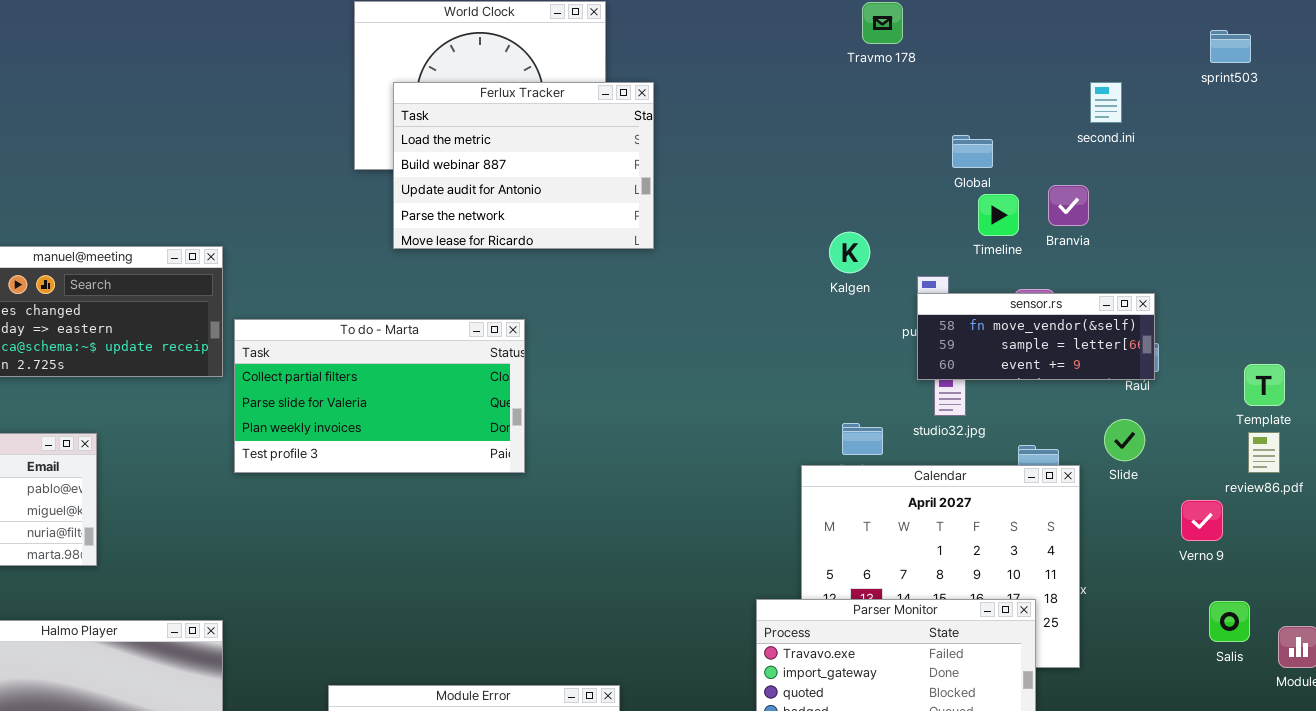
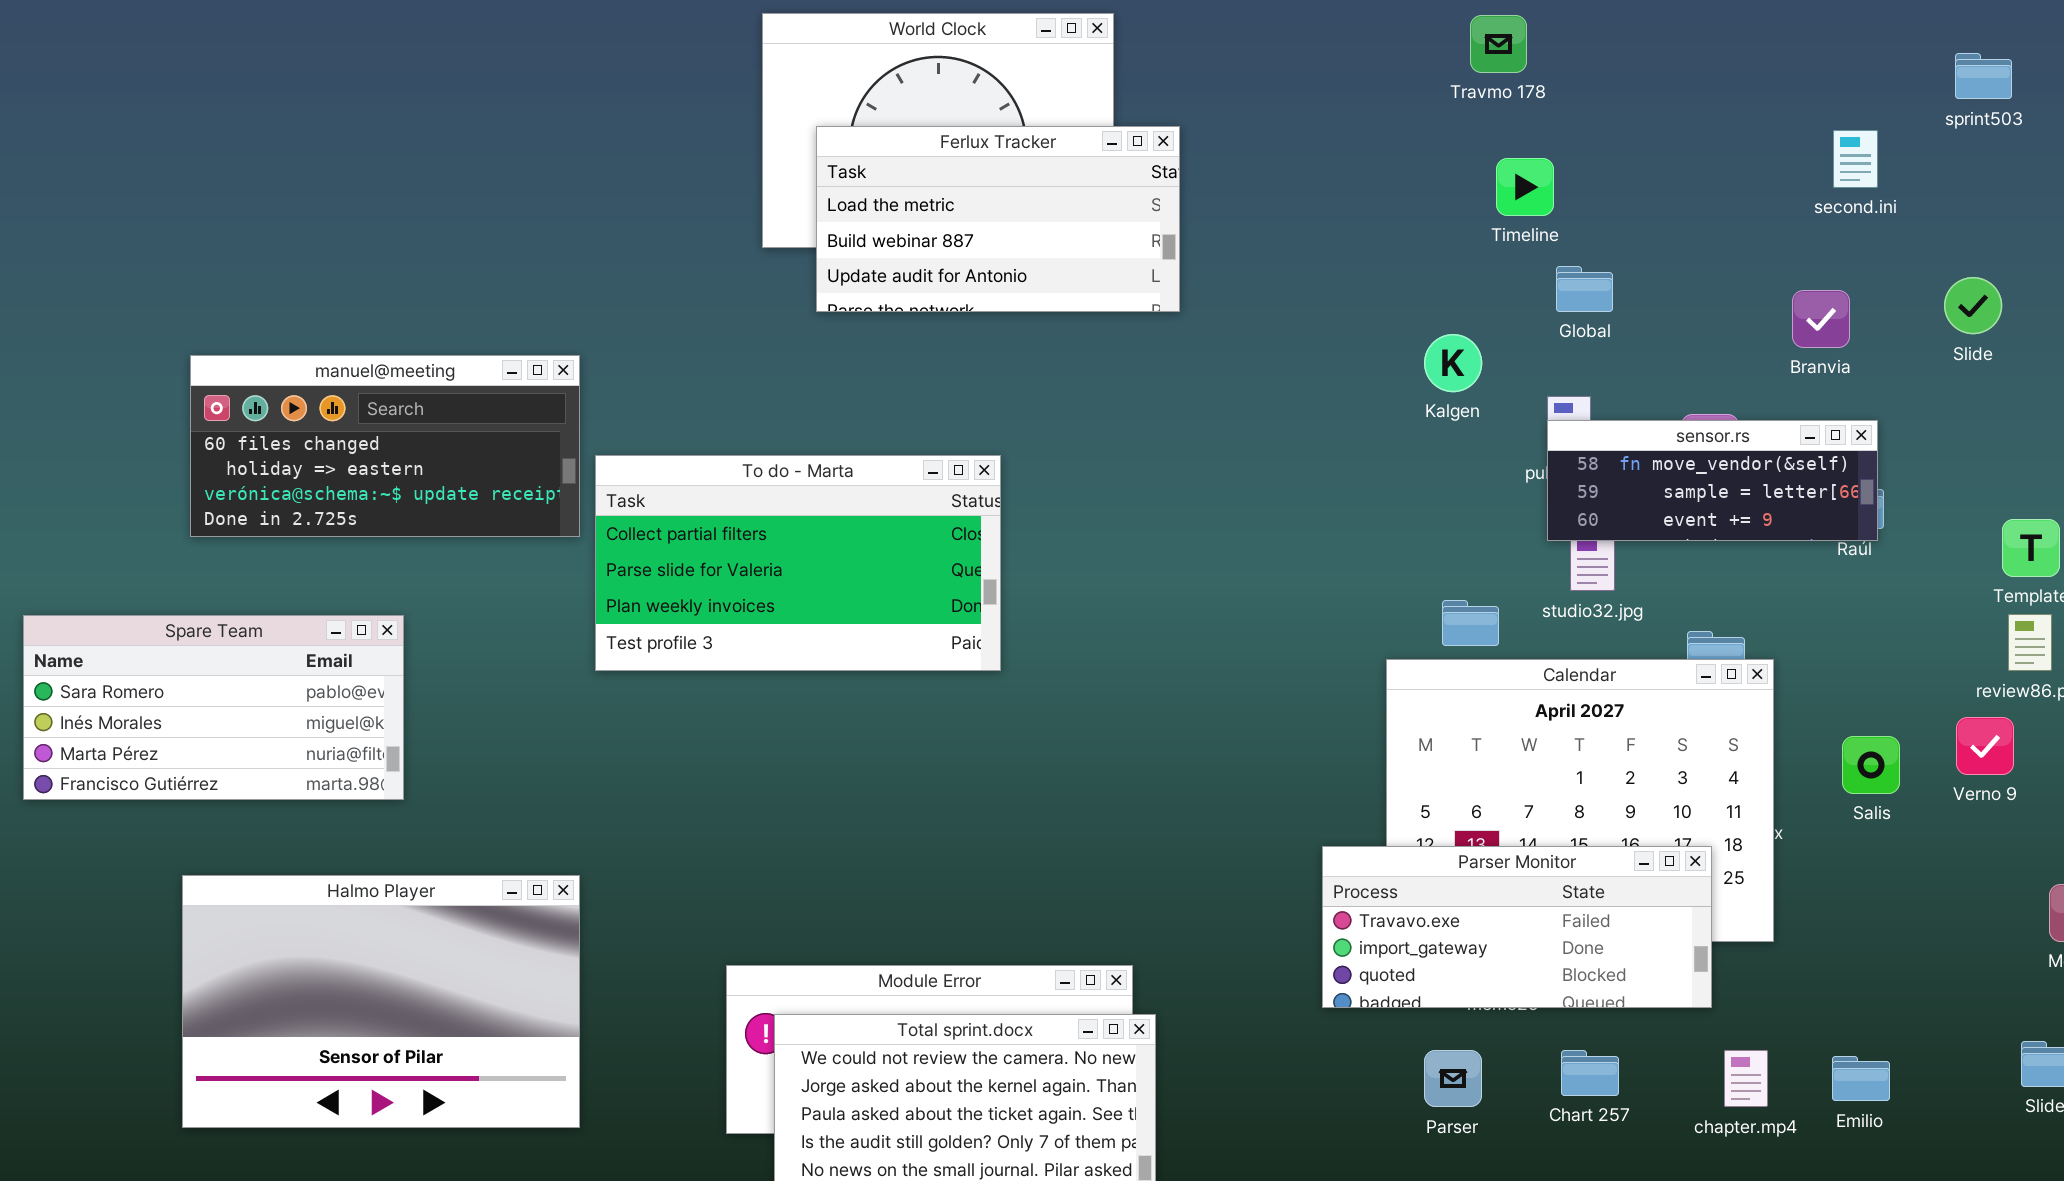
Ferlux Tracker: [393,82,654,249] -> [816,126,1180,312], resized
second.ini: [1090,82,1122,123] -> [1833,130,1878,188], moved
Global: [952,135,993,168] -> [1556,266,1613,312], moved
Branvia: [1048,185,1089,226] -> [1792,290,1850,348], moved
Timeline: [978,194,1019,236] -> [1496,158,1554,216], moved
Slide: [1104,419,1145,461] -> [1944,277,2002,334], moved
Verno 9: [1181,500,1223,541] -> [1956,717,2014,775], moved
Salis: [1209,601,1250,642] -> [1842,736,1900,794], moved

